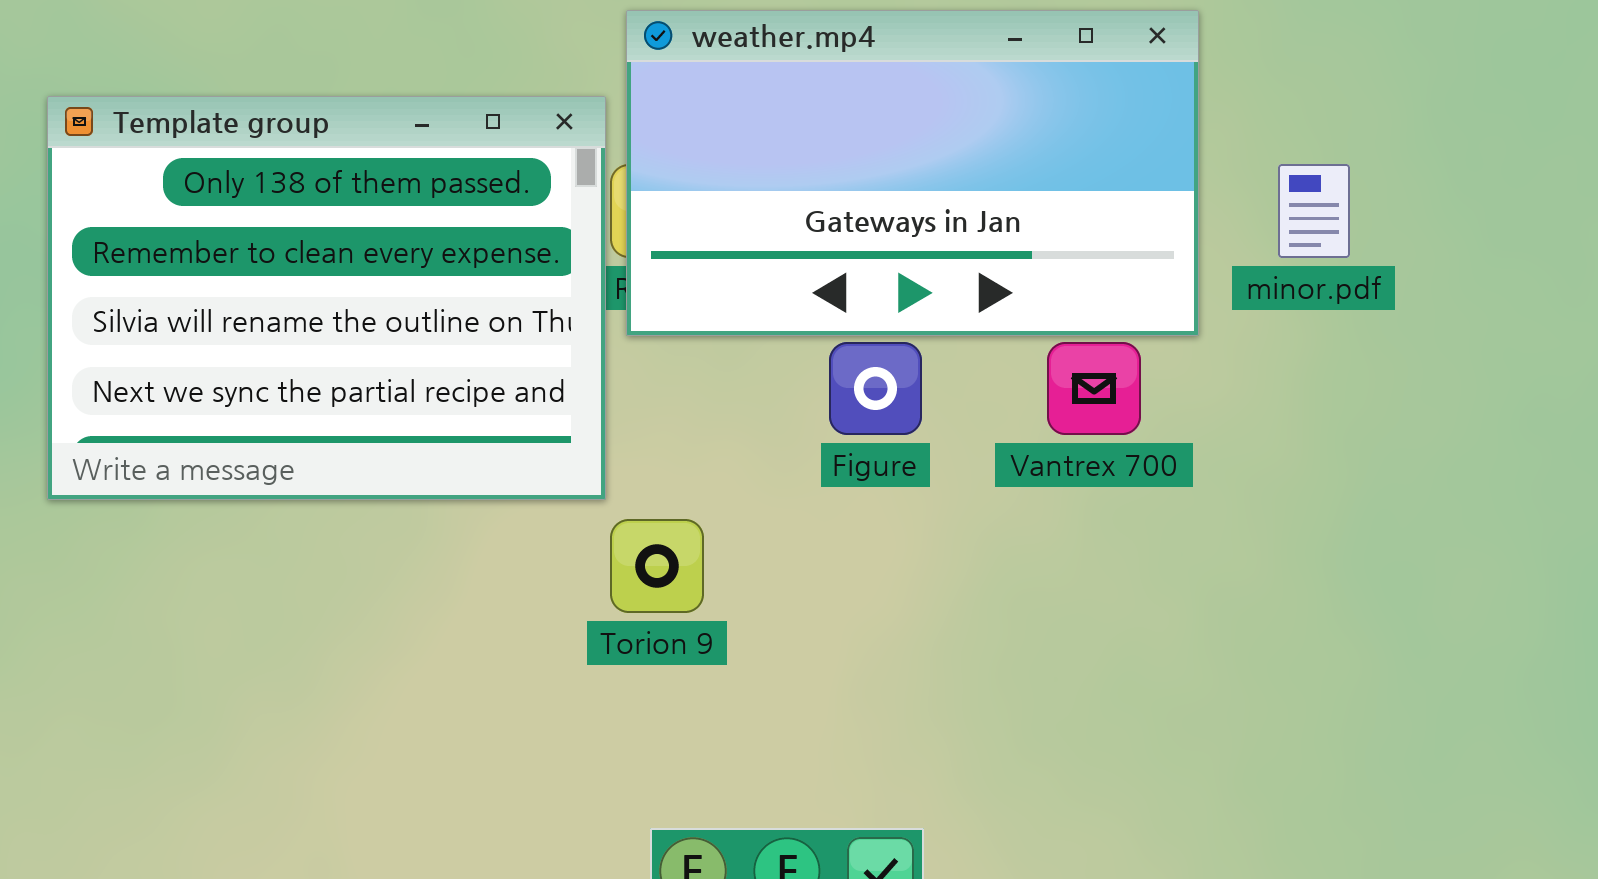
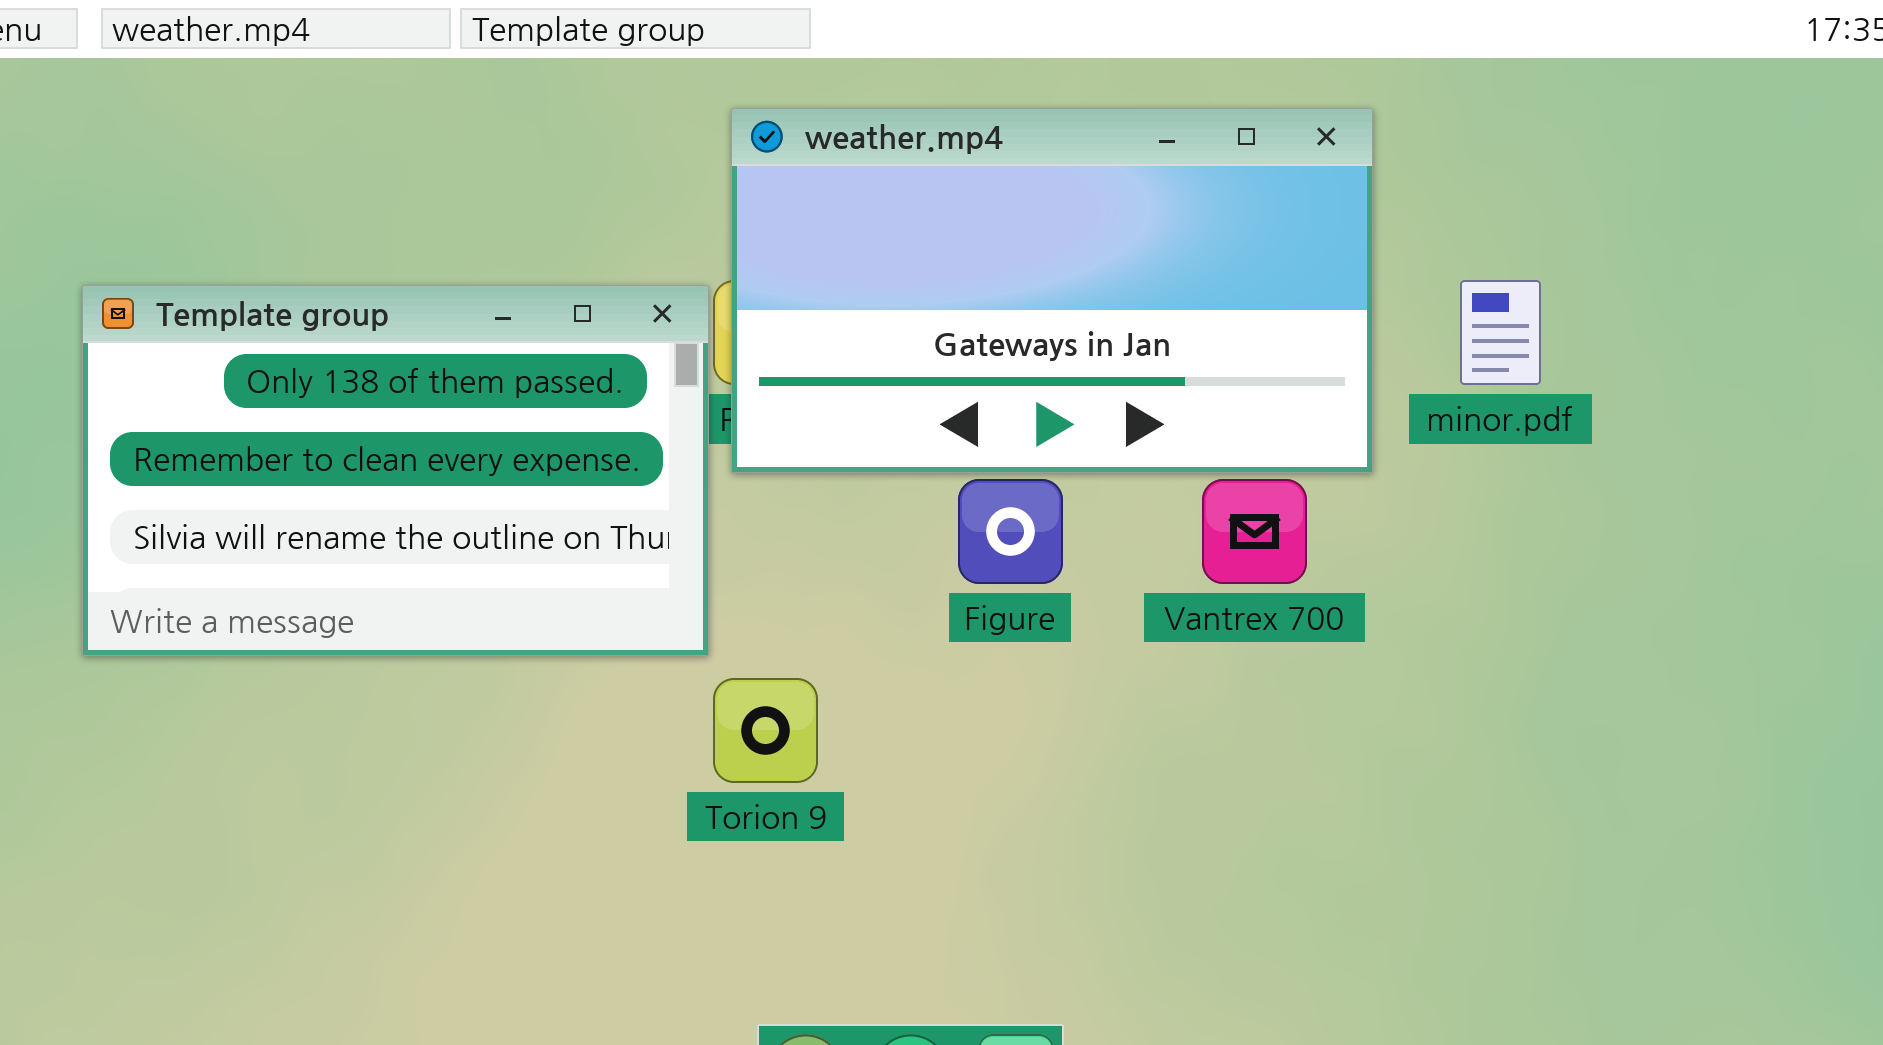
Template group: [47,96,606,500] -> [82,285,709,656], resized

